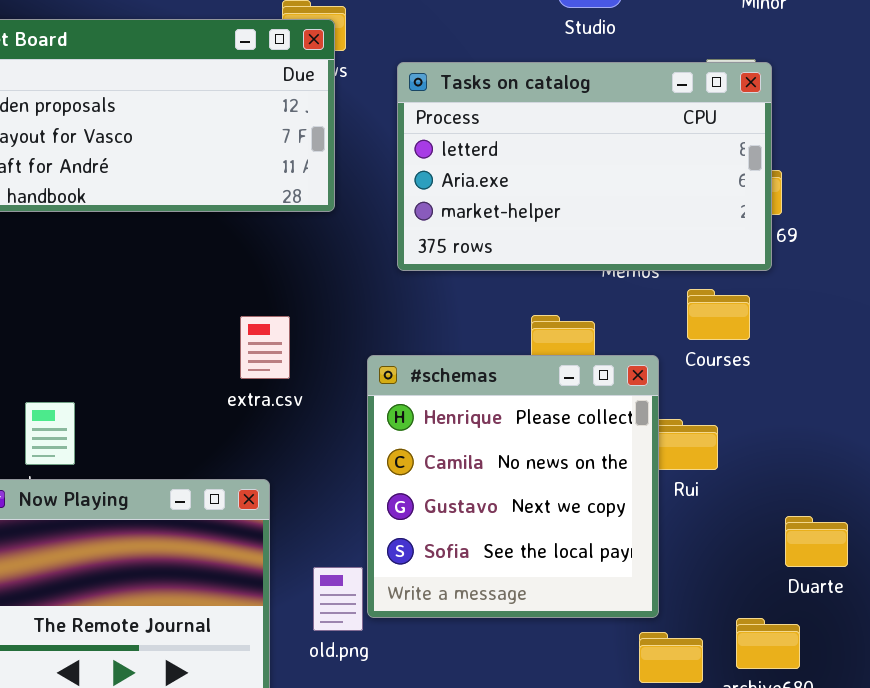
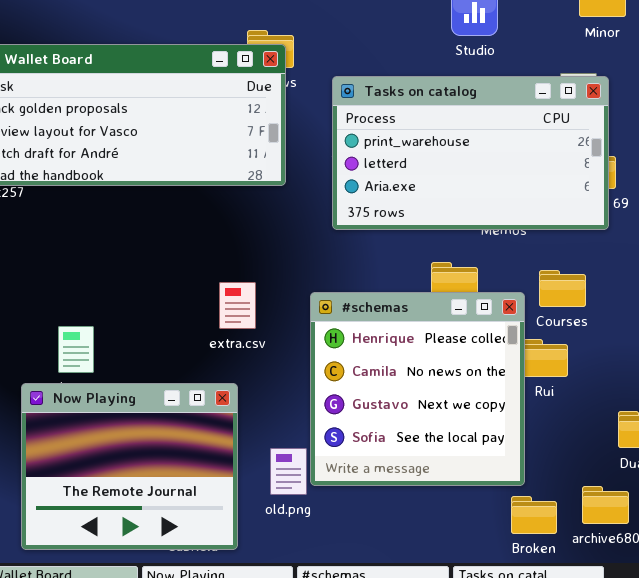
Tasks on catalog: [397,62,772,271] -> [332,76,609,230], scrolled up 1 row
Courses: [687,289,750,340] -> [539,270,586,307], moved
extra.csv: [240,316,290,379] -> [219,282,256,329], moved

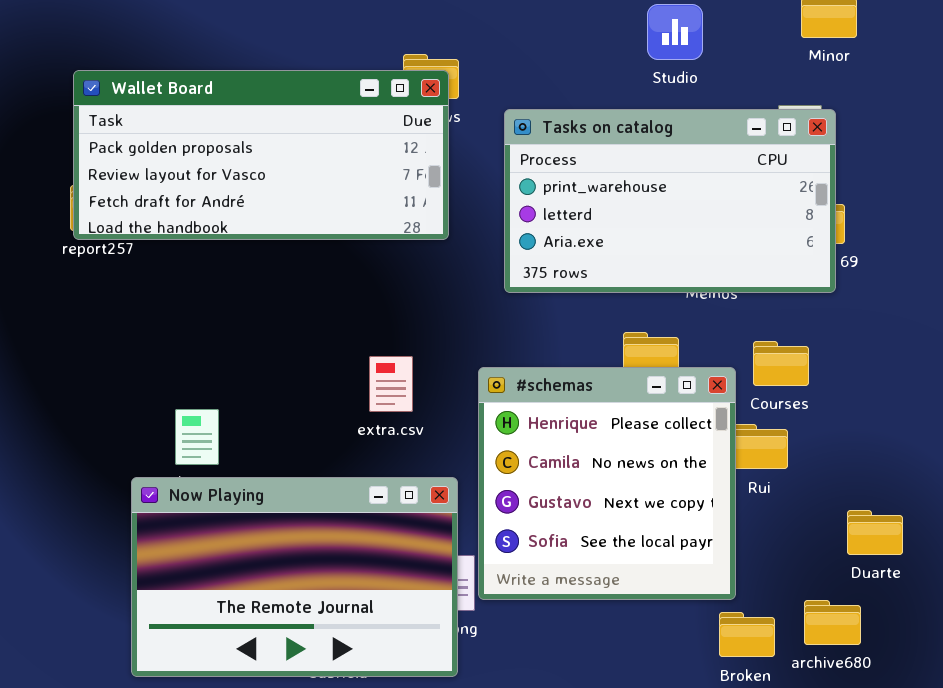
Now Playing: [21,383,238,550] -> [131,477,458,677], resized

